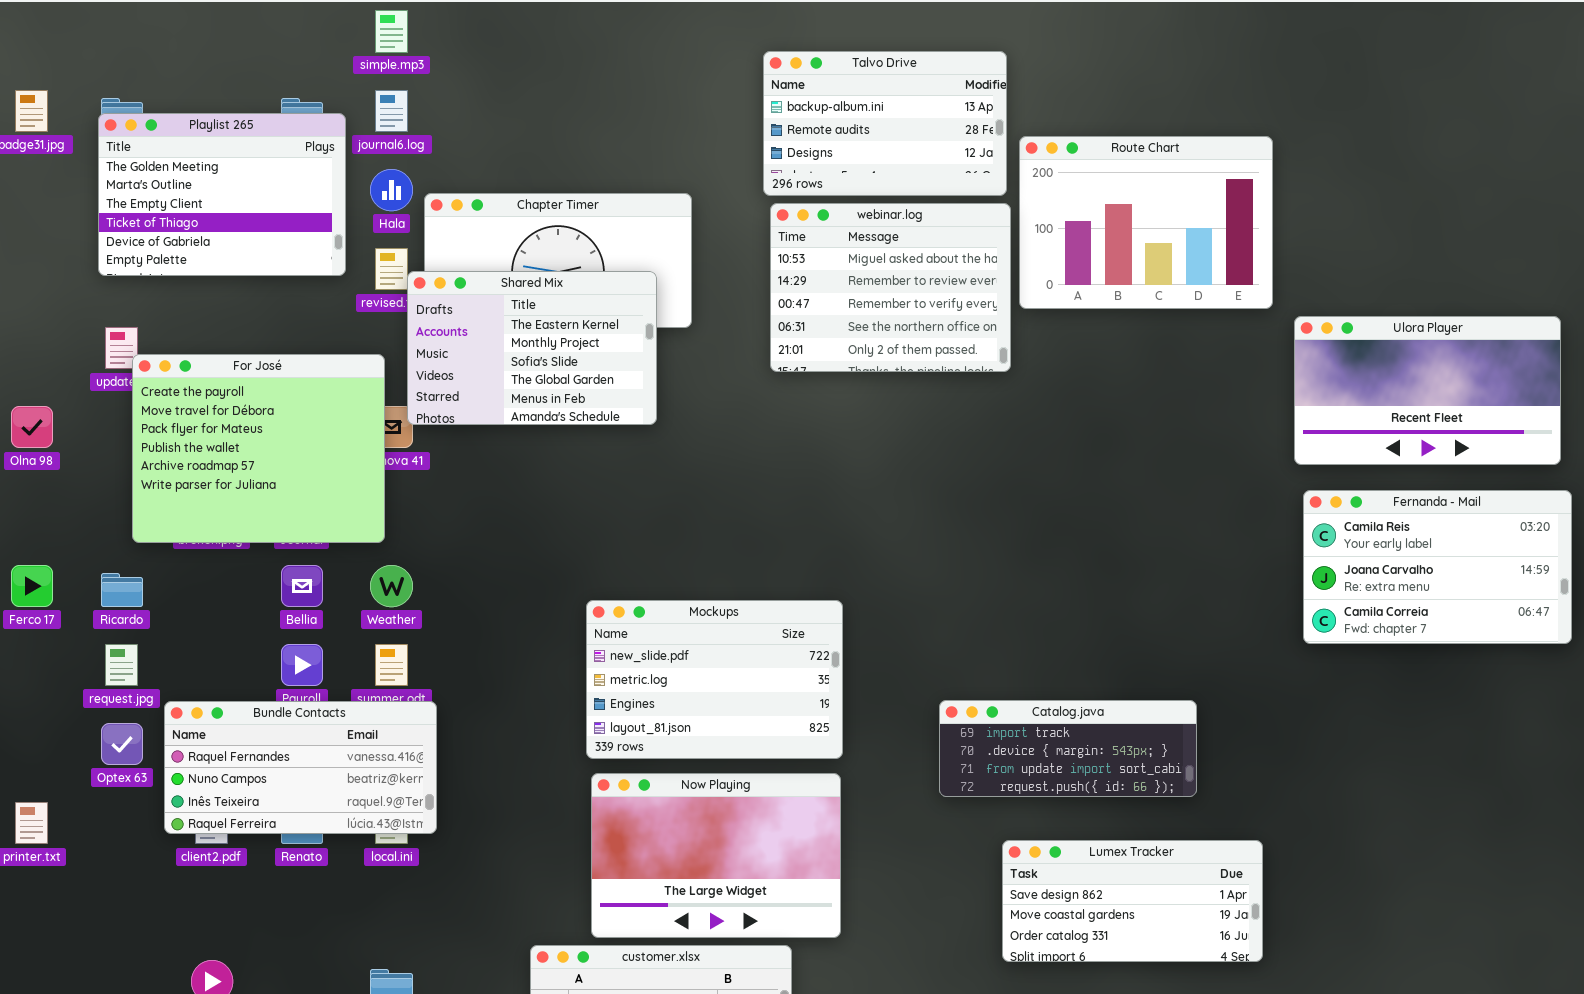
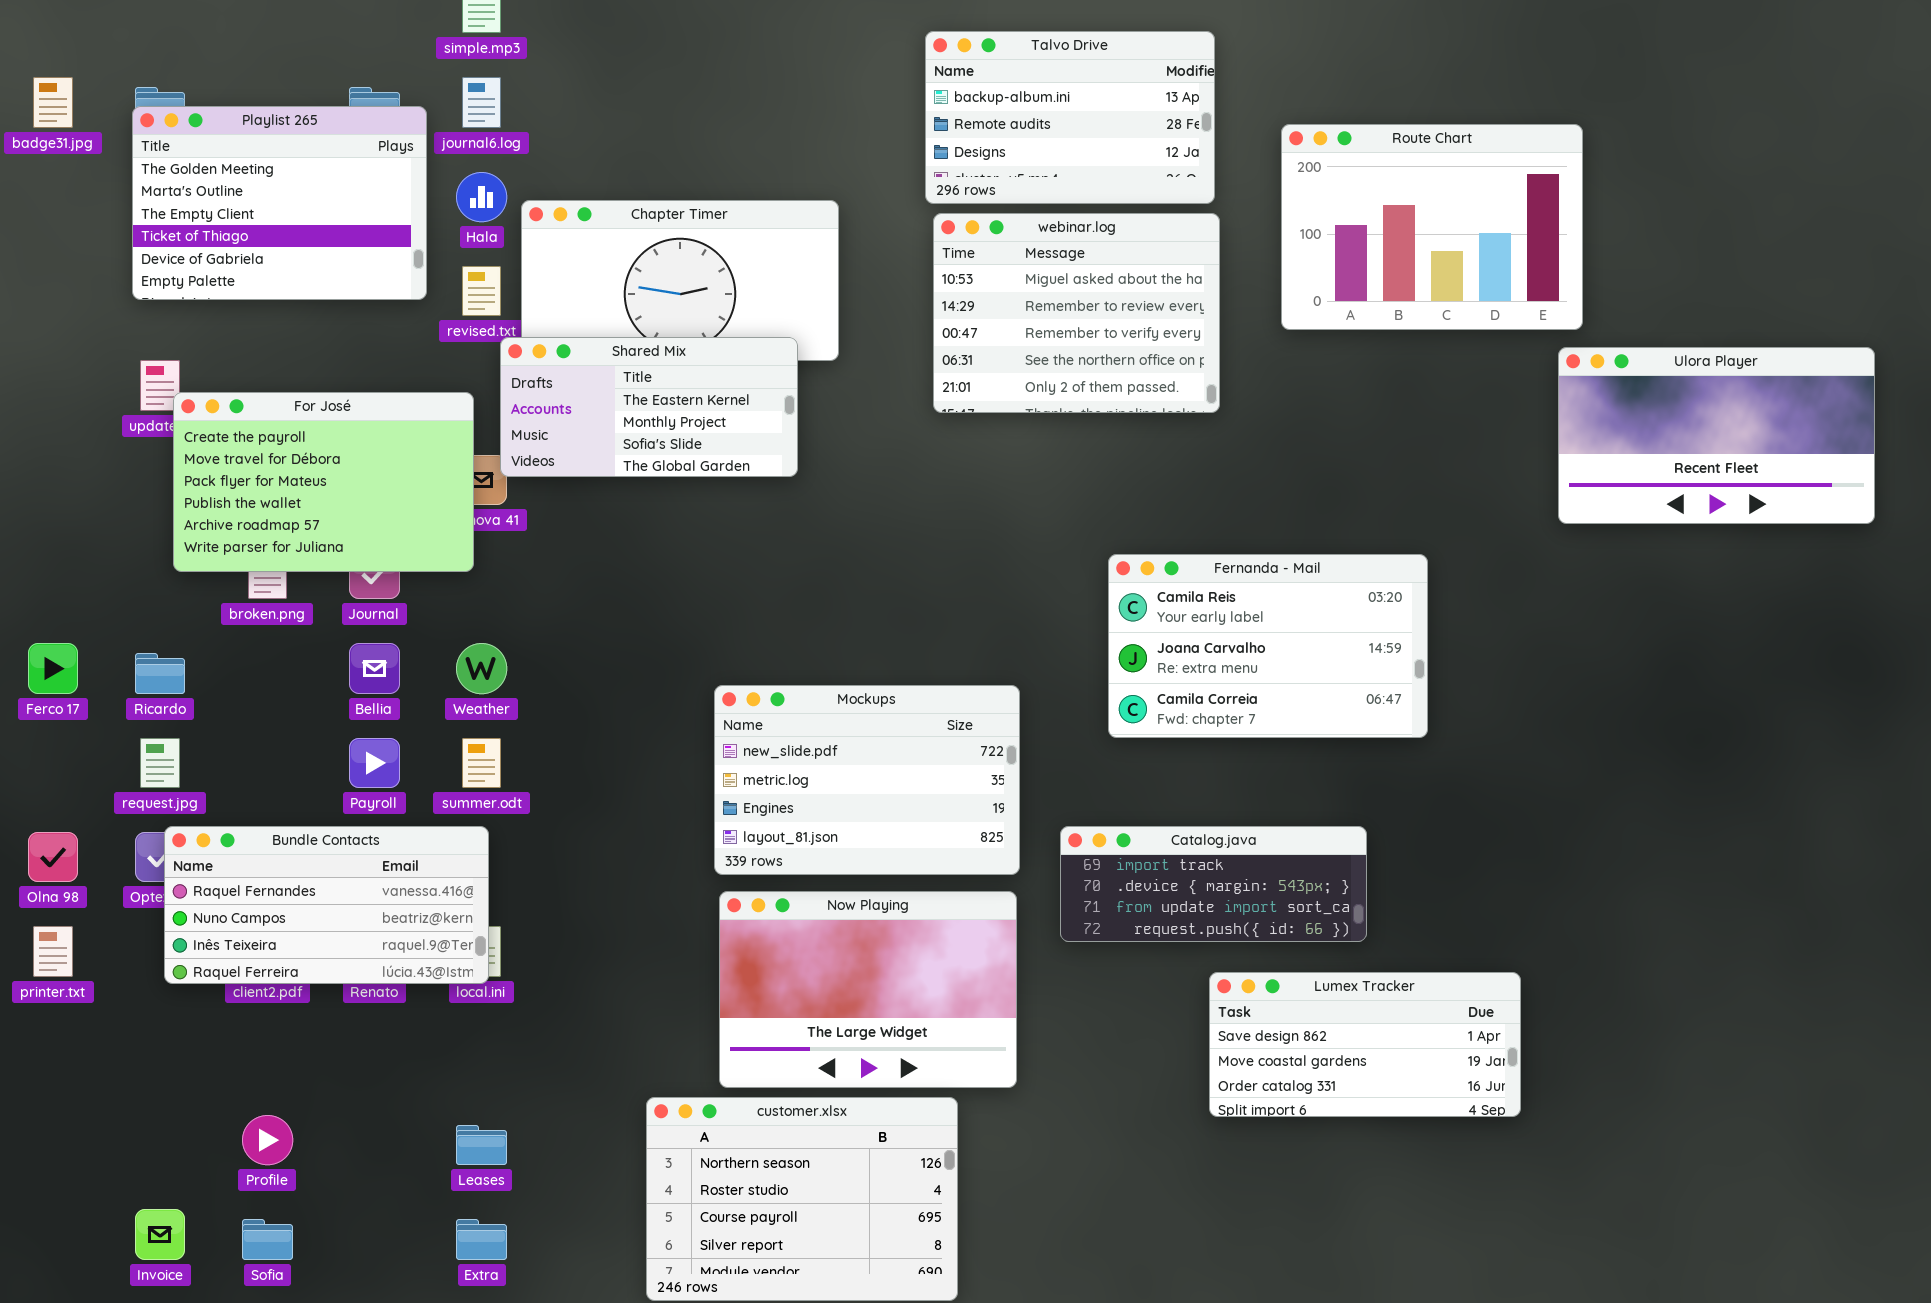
Route Chart: [1019,136,1273,309] -> [1281,124,1583,330], moved
Shared Mix: [407,271,657,425] -> [500,337,798,477], resized
For José: [132,354,385,543] -> [173,392,474,572], resized
Olna 98: [11,406,53,448] -> [28,832,78,882], moved
Fernanda - Mail: [1303,490,1572,644] -> [1108,554,1428,738], moved
Catalog.java: [939,700,1197,797] -> [1060,826,1367,942], moved
Bundle Contacts: [164,701,437,834] -> [164,826,489,984], moved

